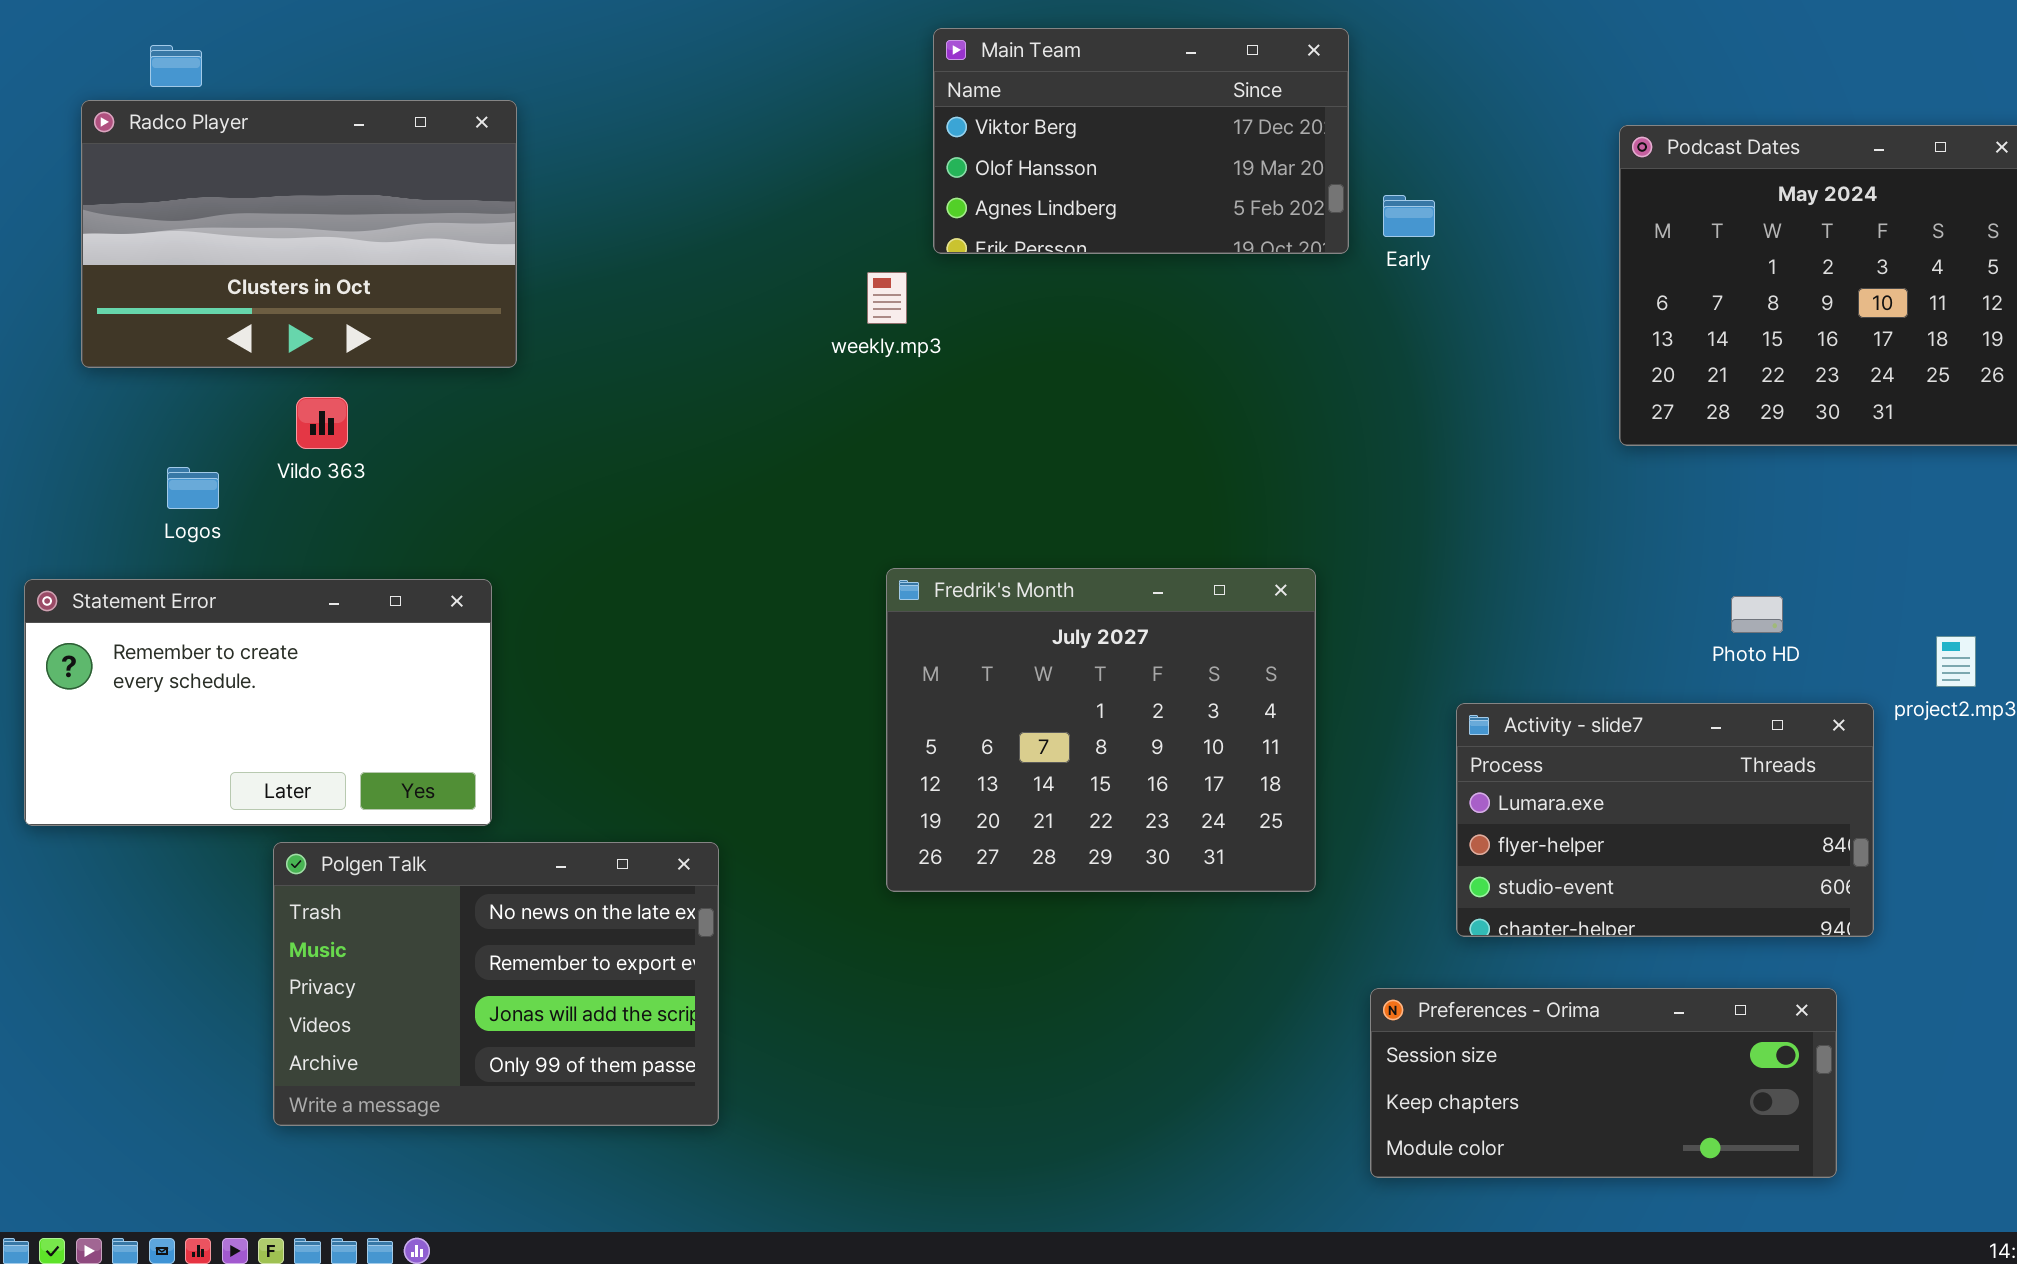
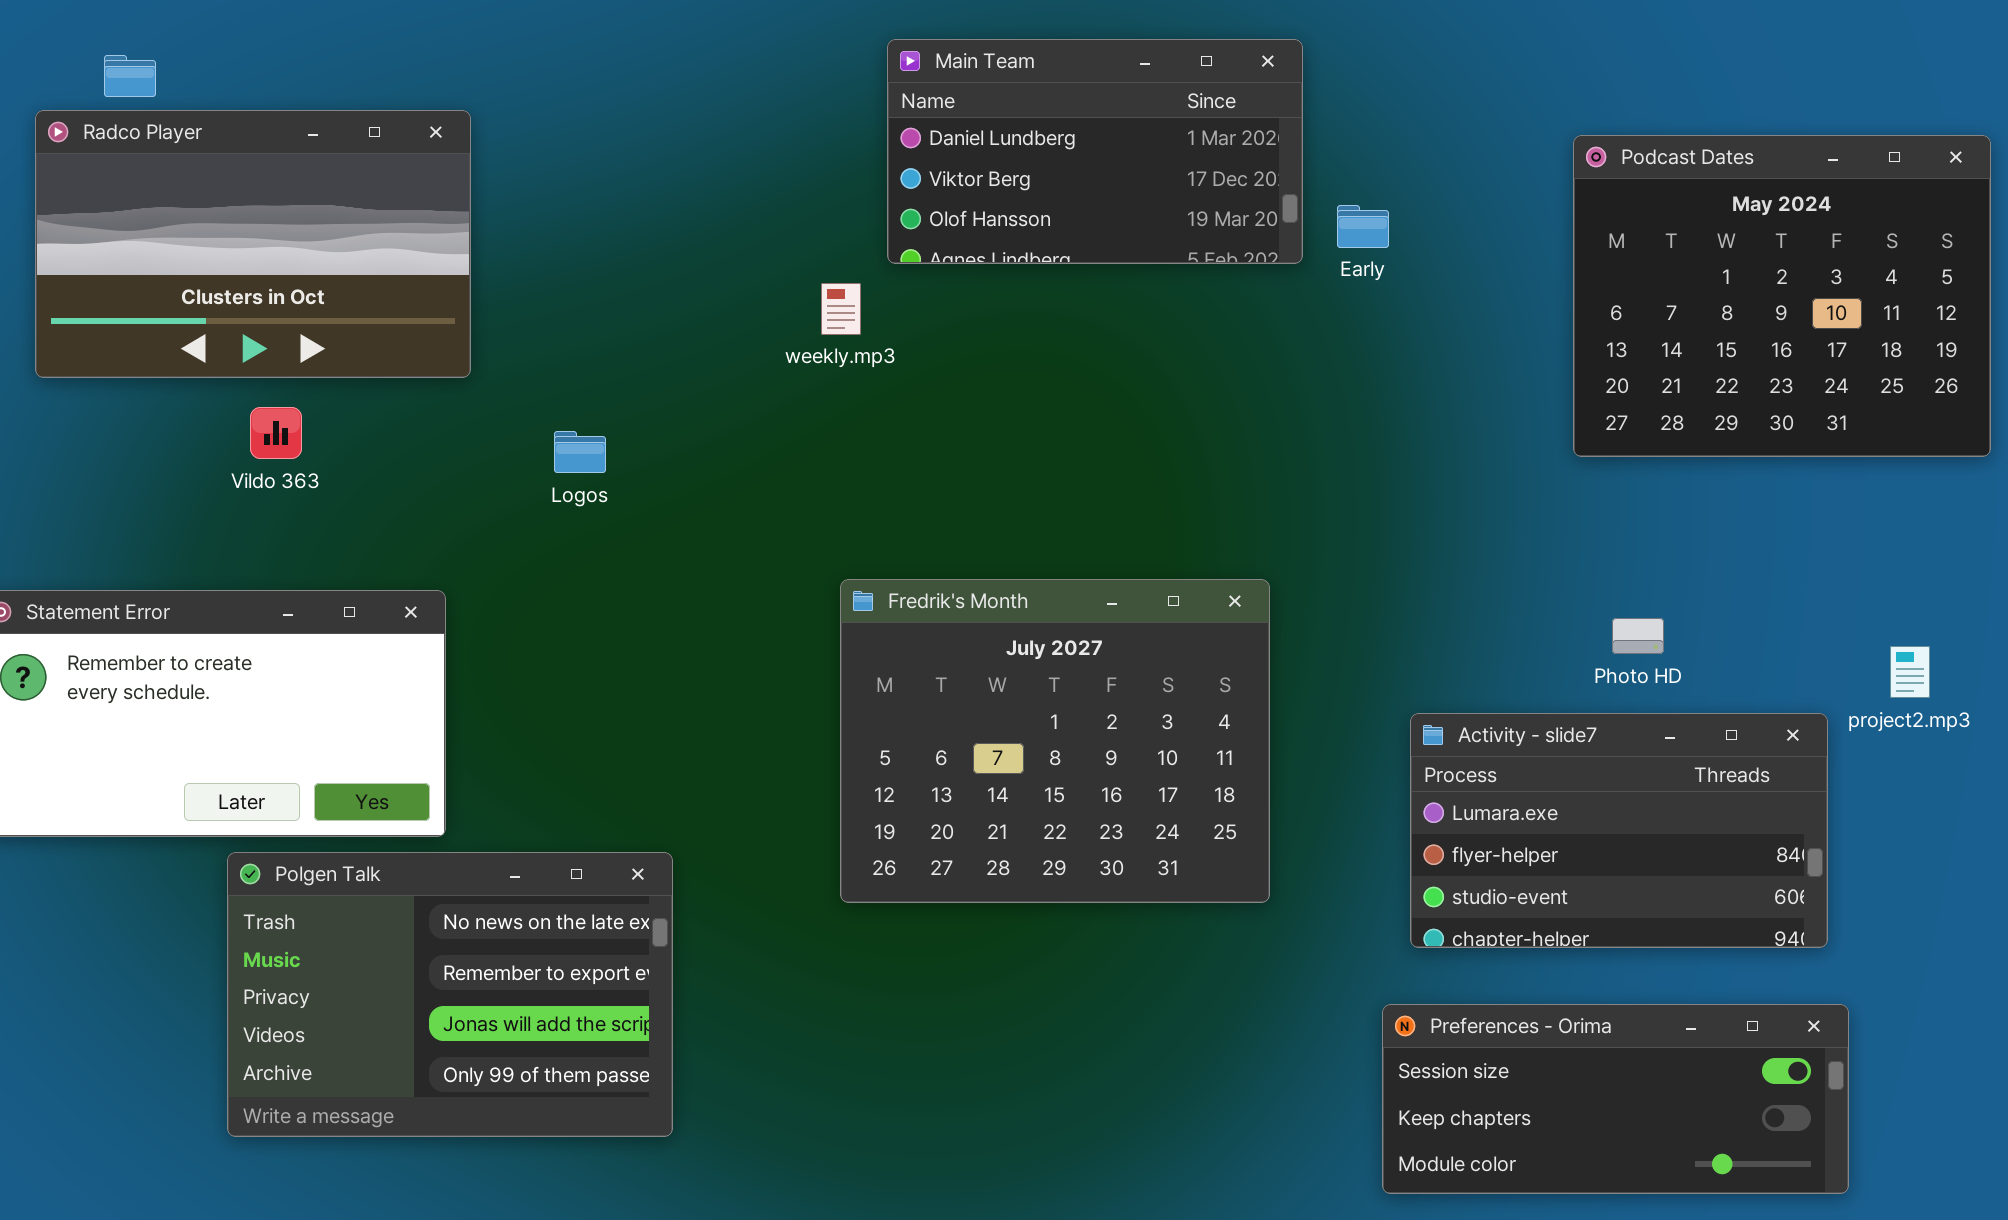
Main Team: [933,28,1349,254] -> [887,39,1303,264], scrolled up 1 row
Logos: [167,467,219,509] -> [554,431,606,473], moved
Photo HD: [1731,596,1783,633] -> [1612,618,1664,654], moved
Preferences - Orima: [1370,988,1837,1178] -> [1382,1004,1849,1194], moved

